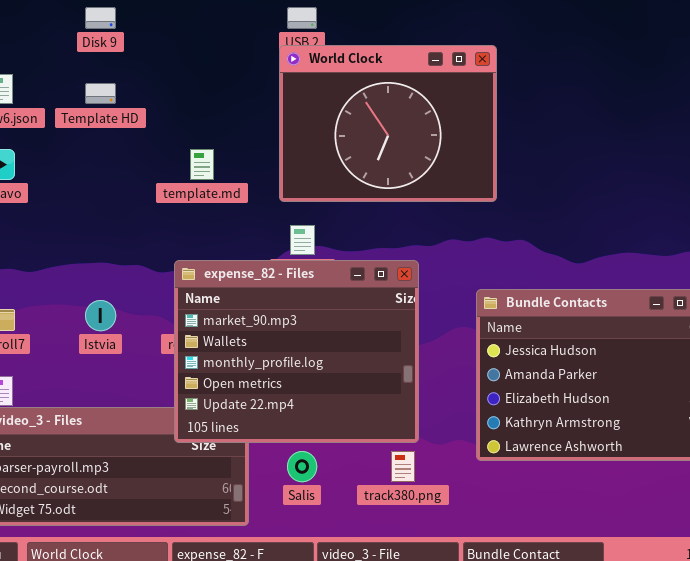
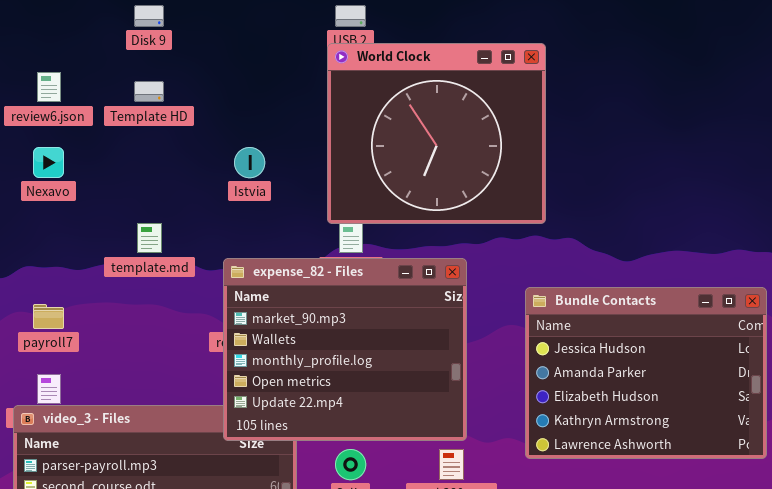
World Clock: [279,45,497,202] -> [327,43,546,224], resized
template.md: [190,149,214,180] -> [137,223,162,253], moved
Istvia: [85,300,116,331] -> [234,147,265,178], moved

